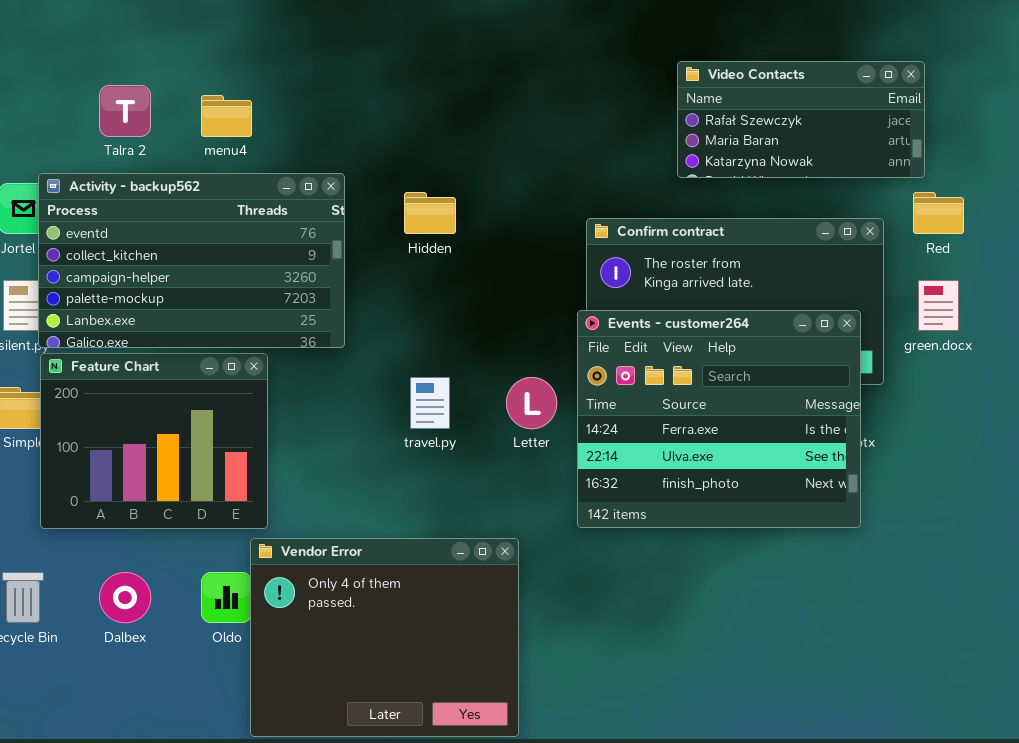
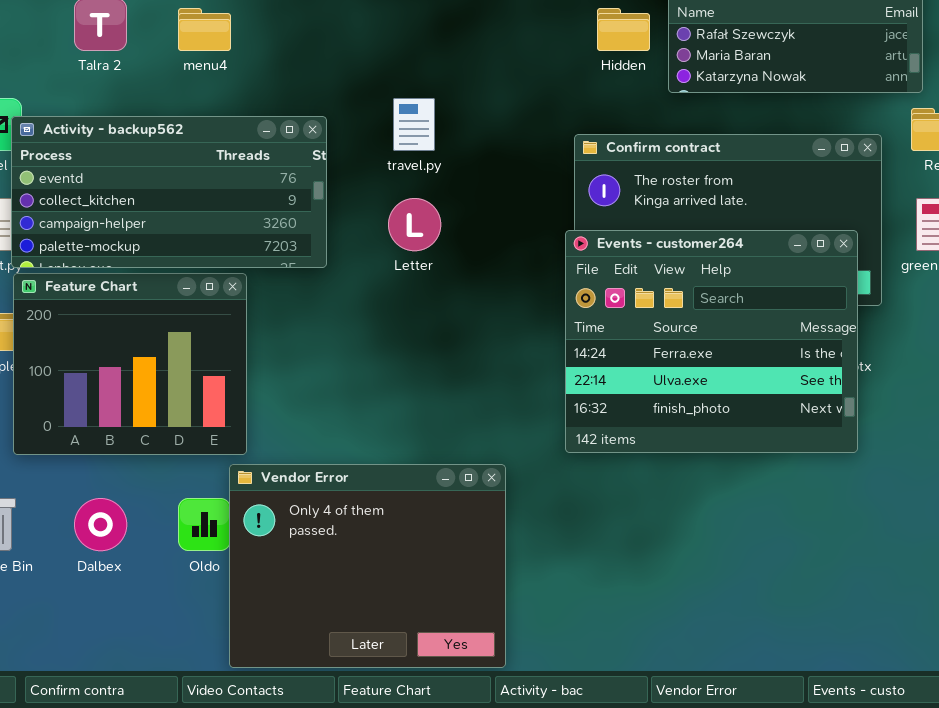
Activity - backup562: [38,173,345,348] -> [11,116,327,268], resized
Hidden: [404,192,456,234] -> [597,8,650,51], moved
travel.py: [410,377,450,429] -> [393,98,435,151], moved
Letter: [506,377,557,429] -> [388,198,441,251], moved

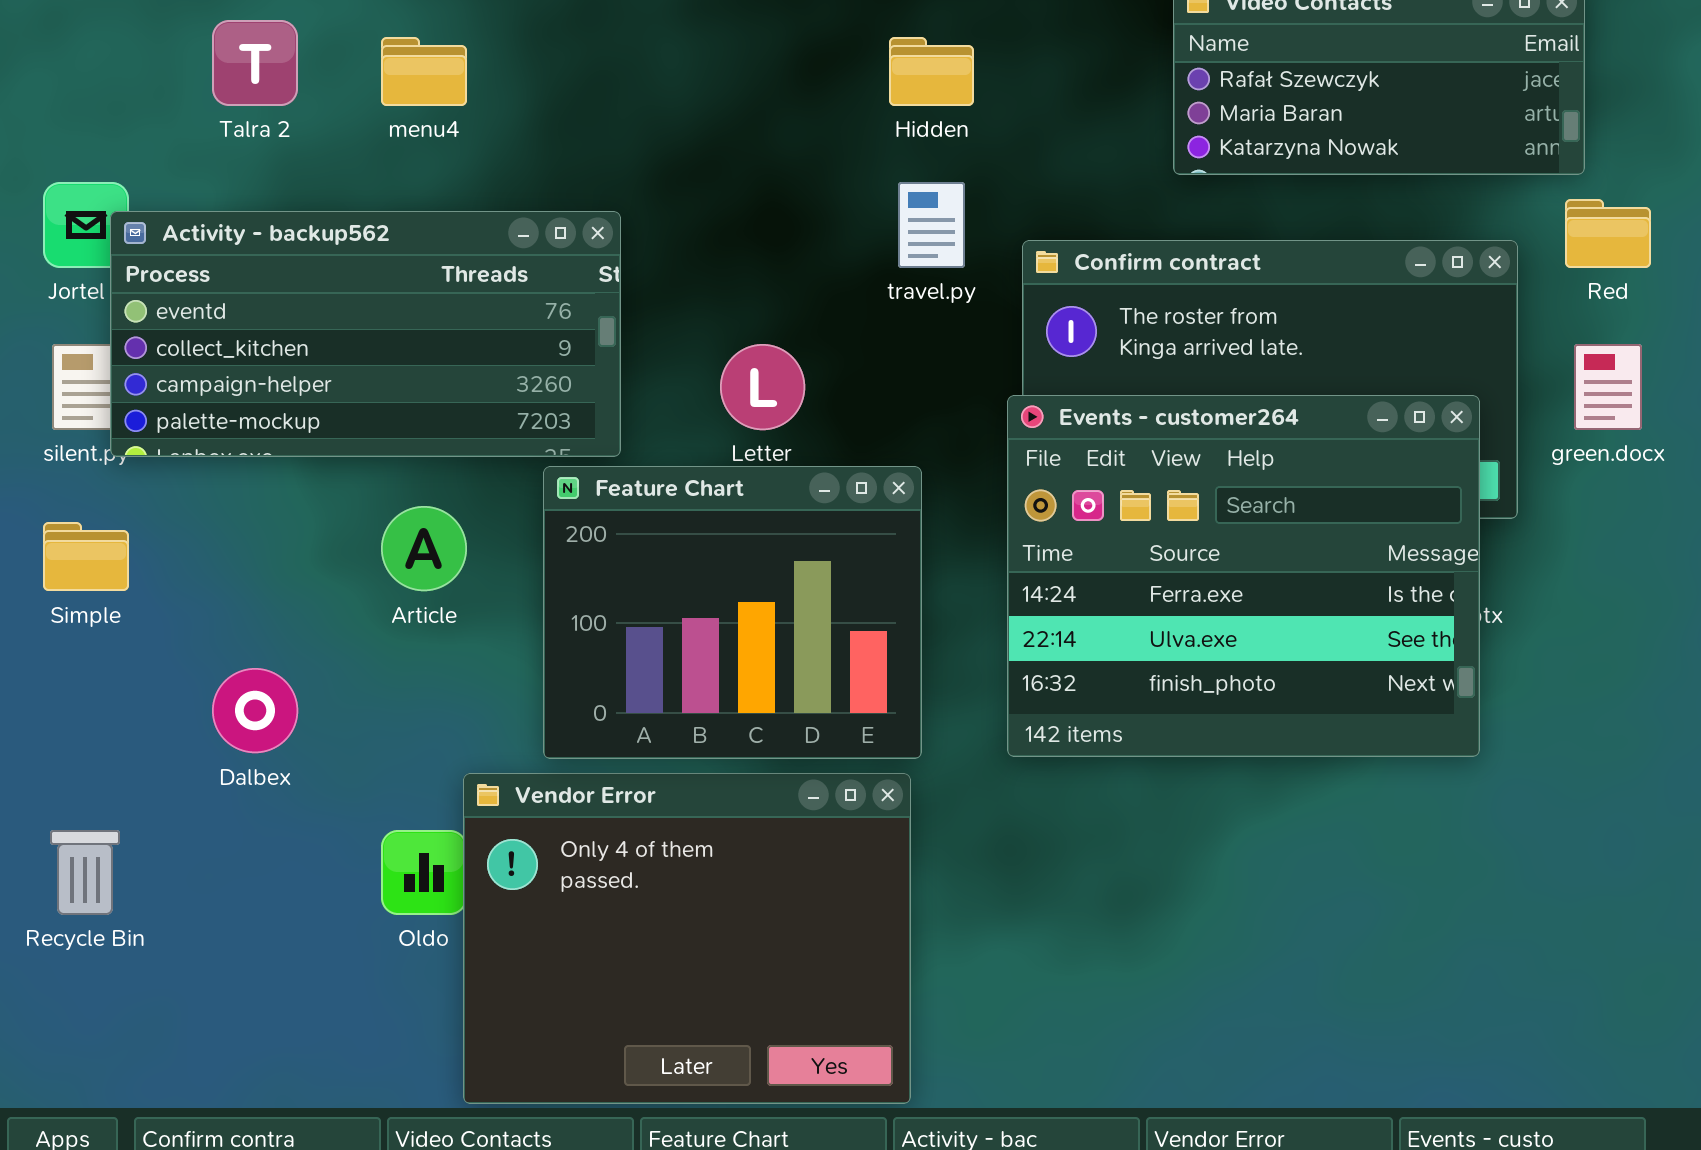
Hidden: [597,8,650,51] -> [889,37,974,106], moved
travel.py: [393,98,435,151] -> [898,182,965,268], moved
Feature Chart: [13,273,247,455] -> [543,466,922,759], moved
Dalbex: [74,498,127,551] -> [212,668,298,753], moved

